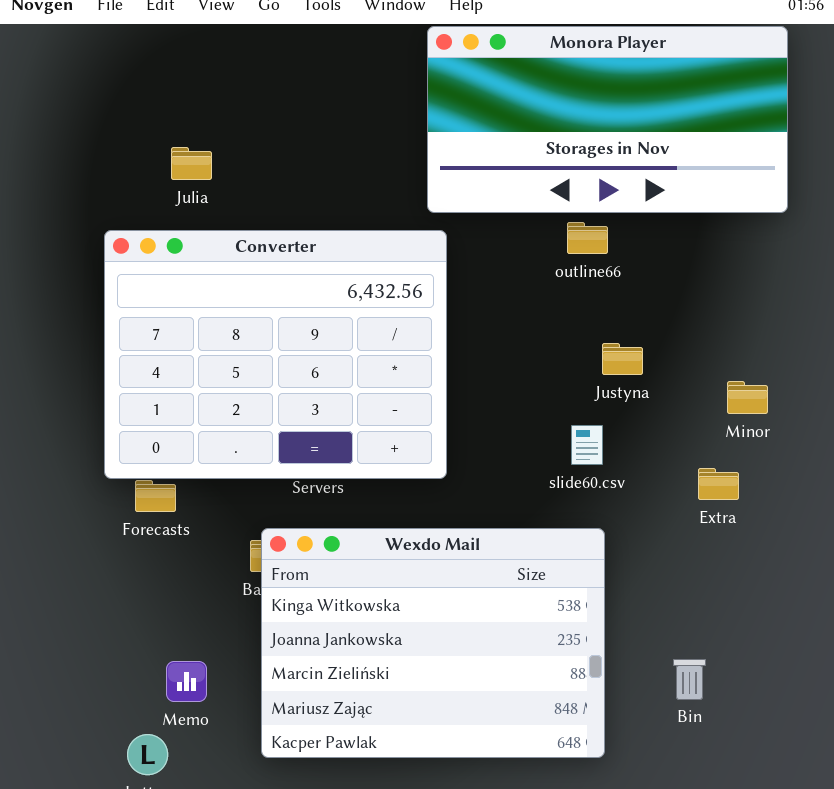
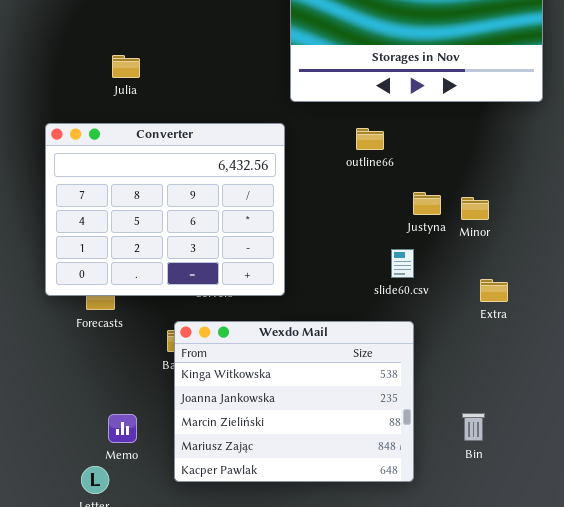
outline66: [567,222,608,254] -> [356,128,384,150], moved
Converter: [104,230,447,479] -> [45,123,285,296], moved
Minor: [727,381,768,414] -> [461,197,489,220], moved

